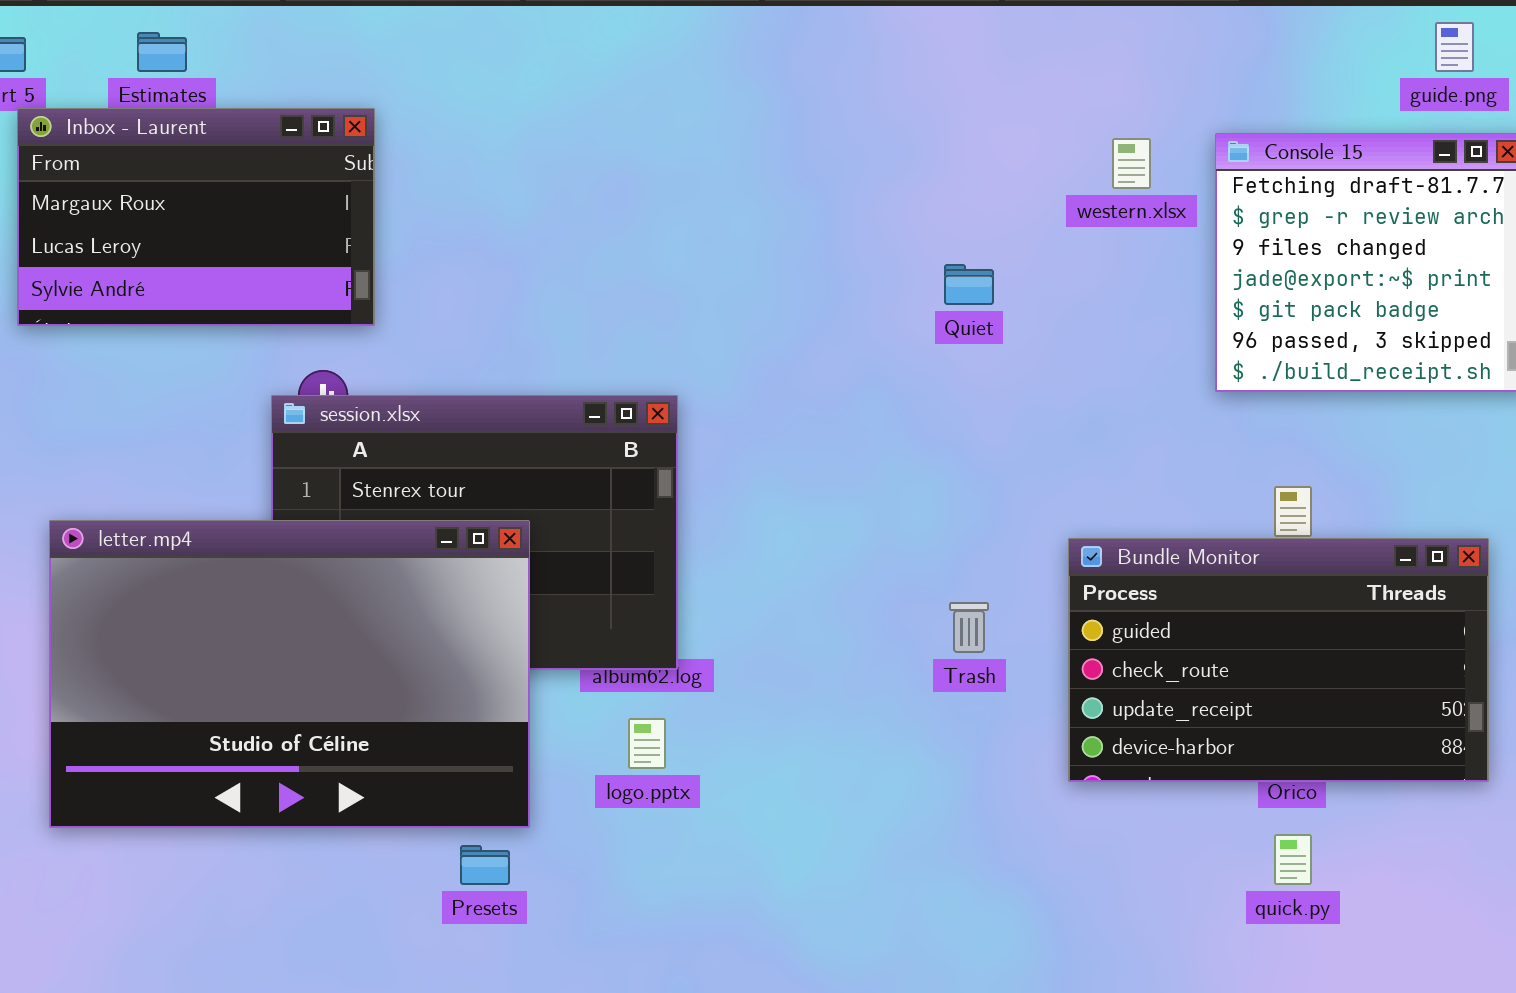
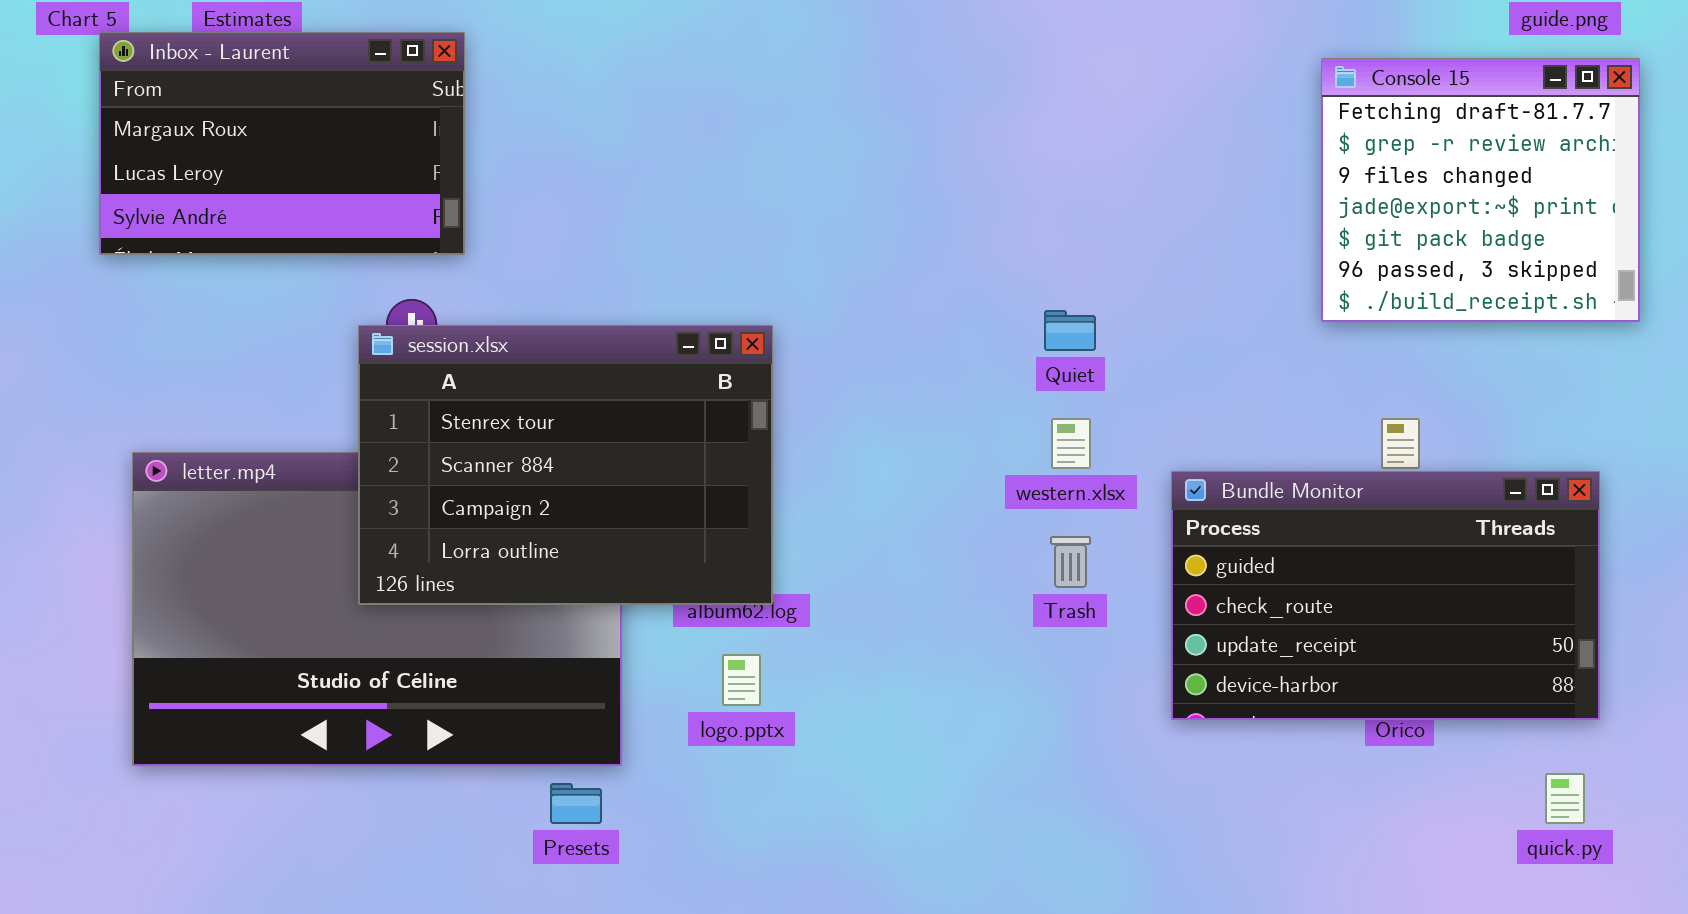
western.xlsx: [1112,138,1151,189] -> [1051,418,1091,469], moved
Quiet: [944,264,994,305] -> [1044,310,1096,351], moved
session.xlsx: [271,395,678,670] -> [358,325,773,605], raised
quick.py: [1274,834,1312,885] -> [1545,773,1585,824], moved

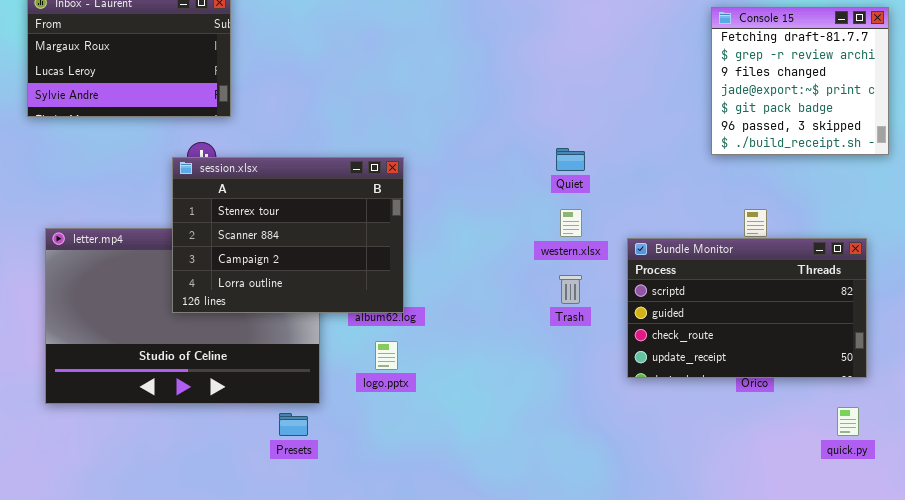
Bundle Monitor: [1171,471,1600,720] -> [627,238,867,378], scrolled up 1 row

